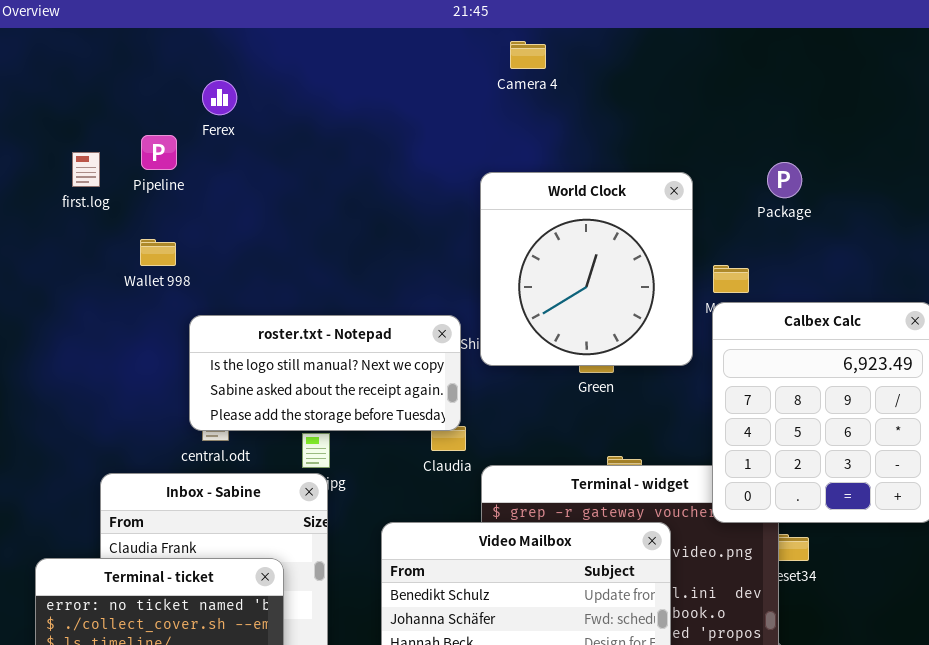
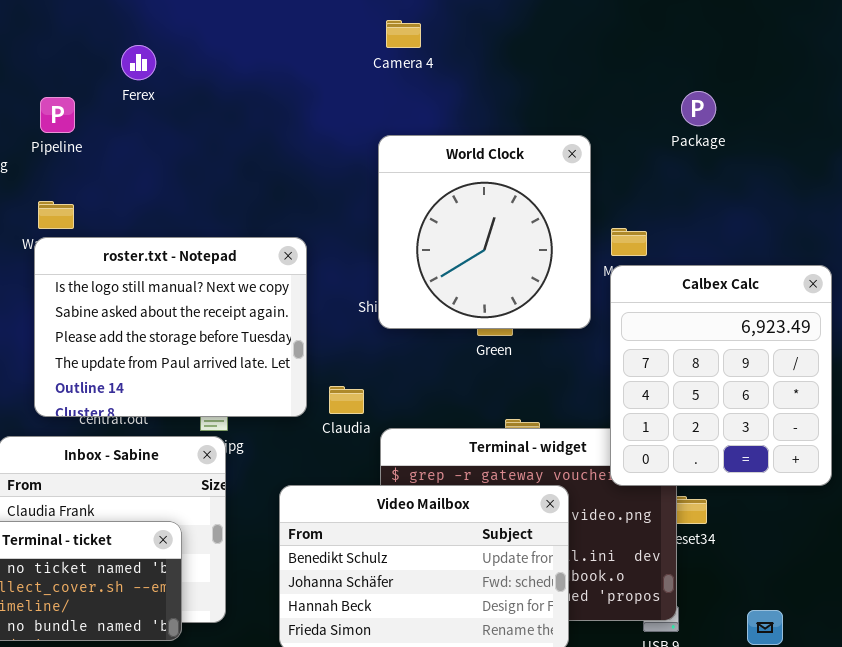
Camera 4: [510,41,546,69] -> [386,20,421,48], moved
Ferex: [202,80,237,115] -> [121,45,156,80], moved
Package: [767,162,802,198] -> [681,91,716,126], moved
roster.txt - Notepad: [189,315,461,431] -> [34,237,307,417], moved, resized

